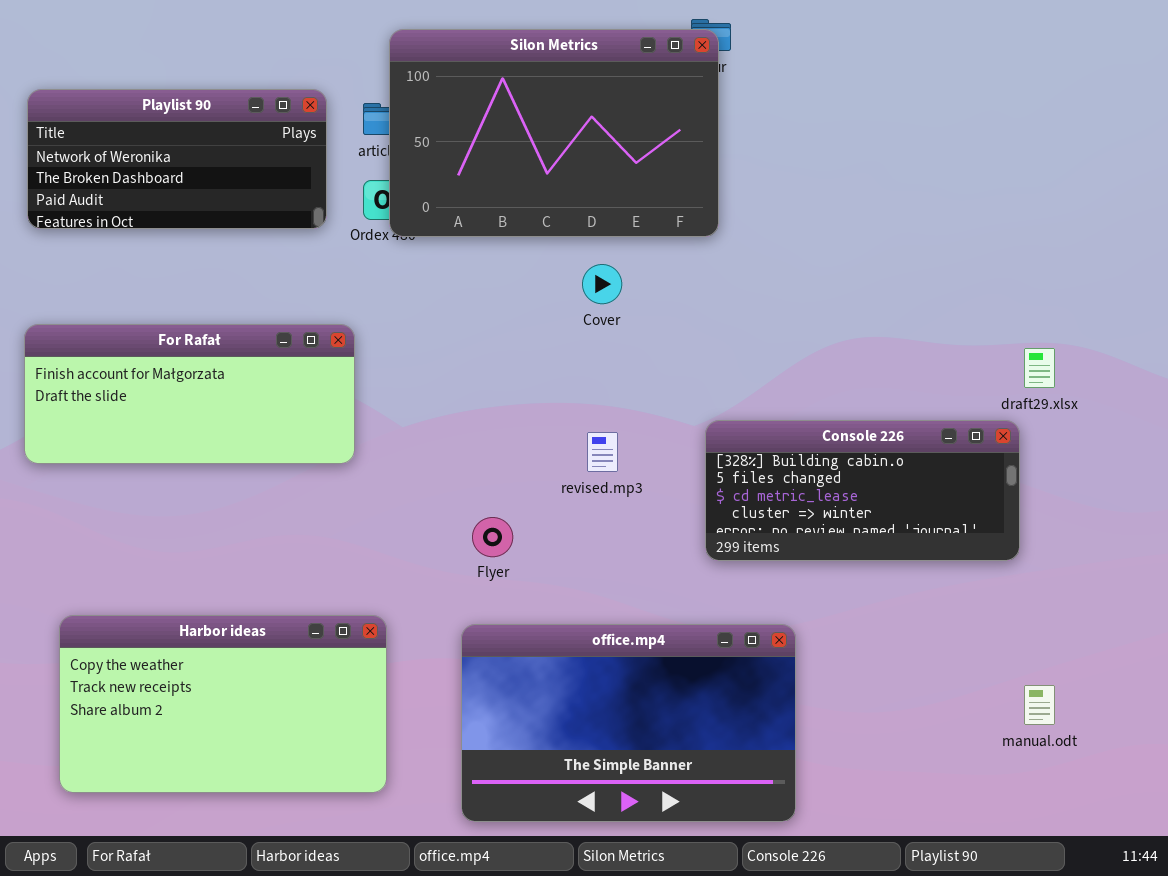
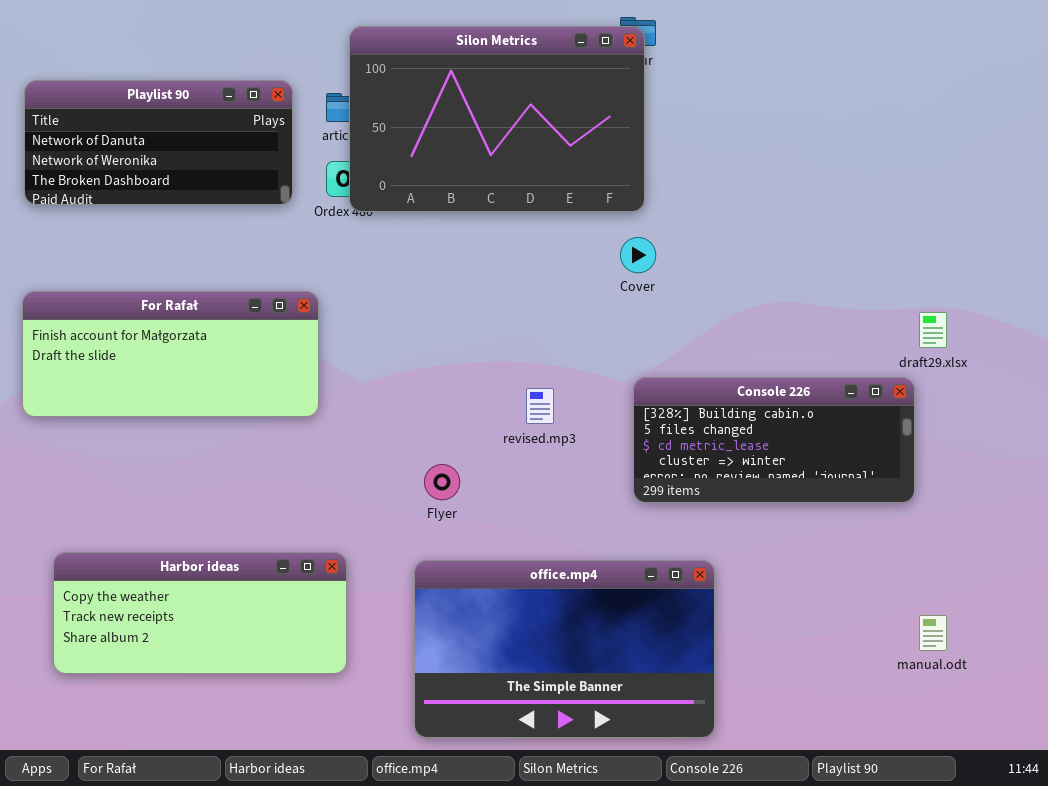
Playlist 90: [27,89,327,229] -> [24,80,293,205], scrolled up 1 row
Cover: [582,264,622,304] -> [620,237,656,273], moved
Harbor ideas: [59,615,387,793] -> [53,552,347,674], resized

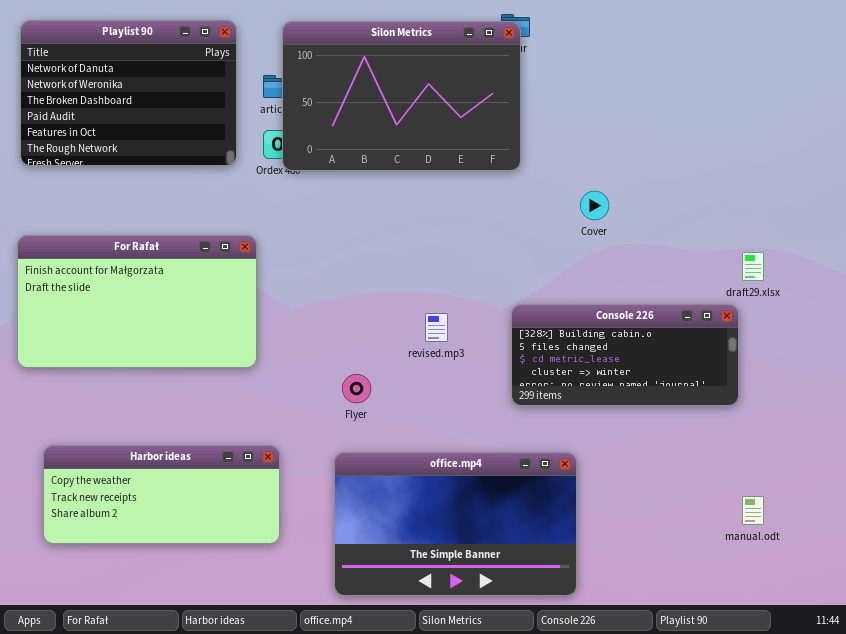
Playlist 90: [24,80,293,205] -> [20,20,237,166], resized
Cover: [620,237,656,273] -> [580,191,609,220], moved
For Rafał: [22,291,319,417] -> [17,235,257,368], resized

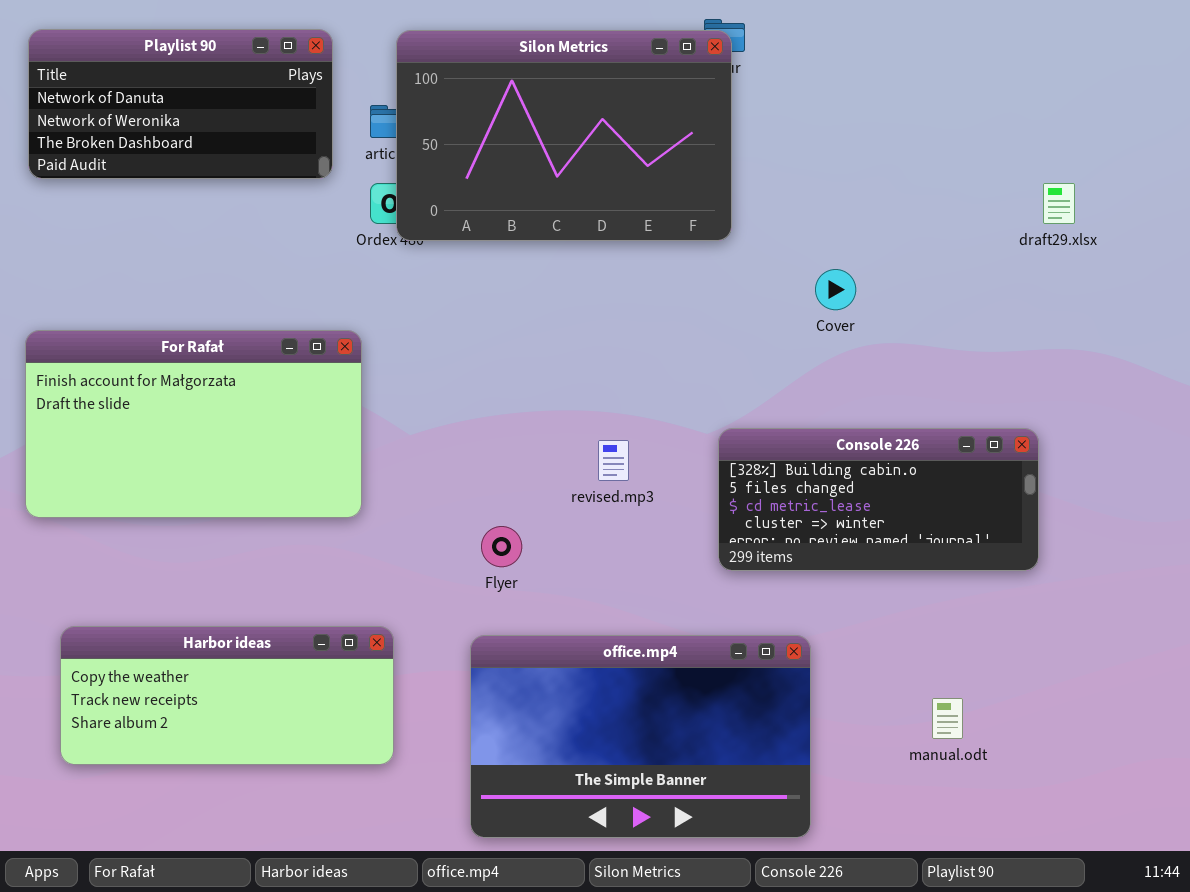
Playlist 90: [20,20,237,166] -> [28,29,333,179], resized
draft29.xlsx: [742,252,764,281] -> [1043,183,1075,224], moved
manual.odt: [742,496,764,525] -> [932,698,963,739], moved

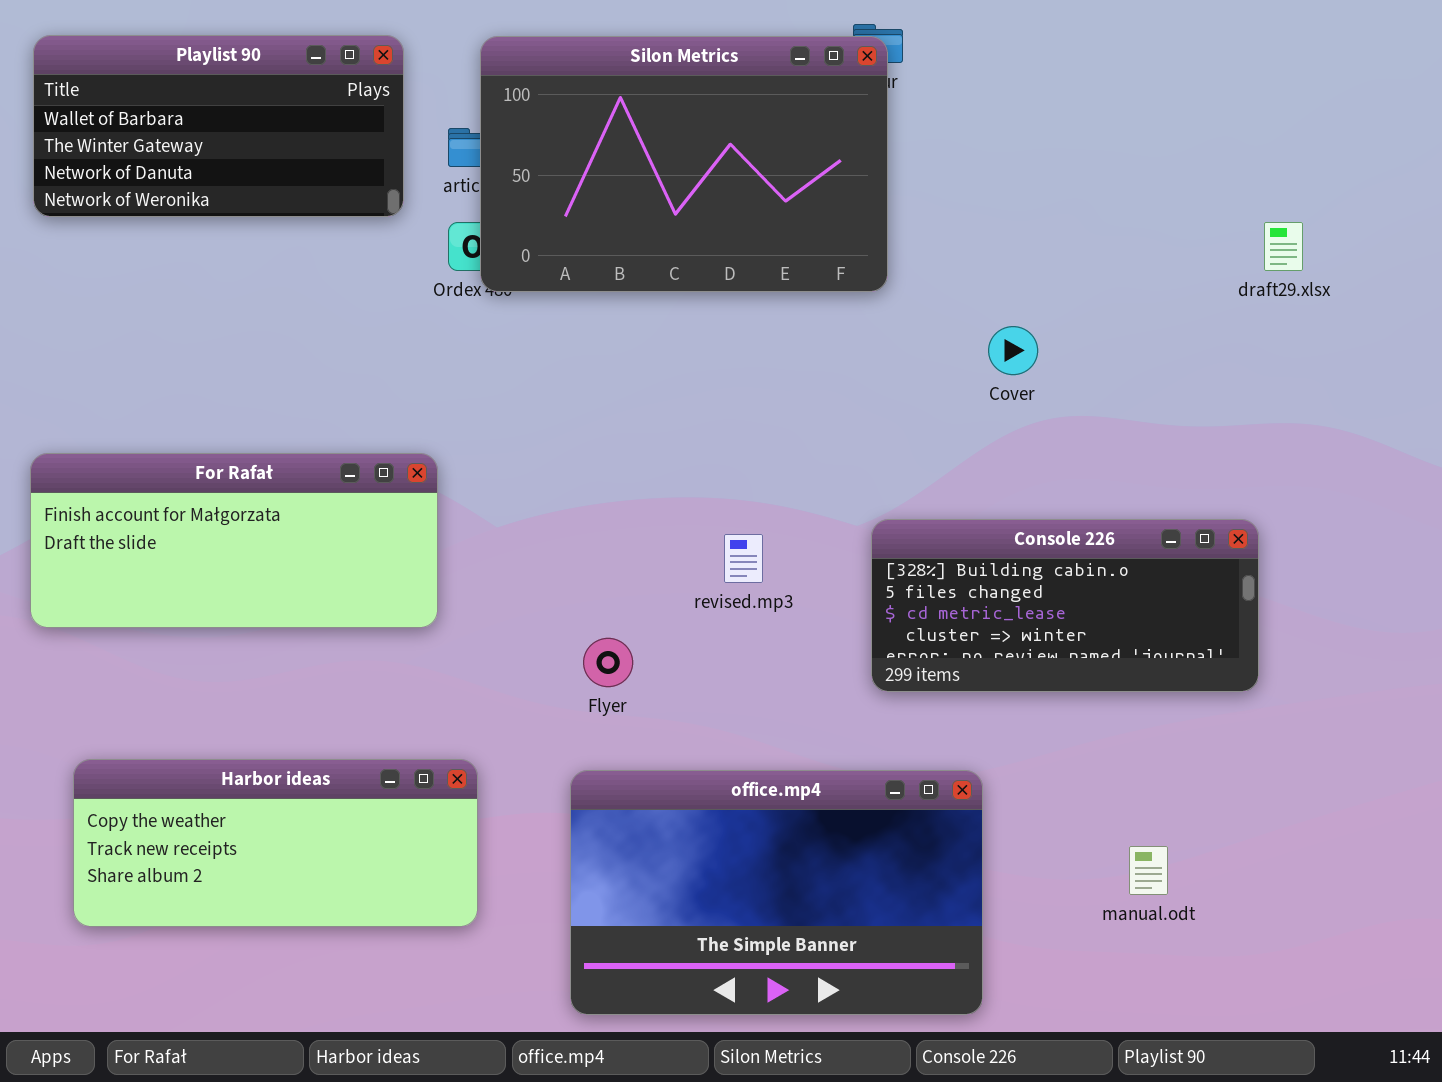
Playlist 90: [28,29,333,179] -> [33,35,404,217], scrolled up 2 rows
For Rafał: [25,330,362,518] -> [30,453,438,628], resized

